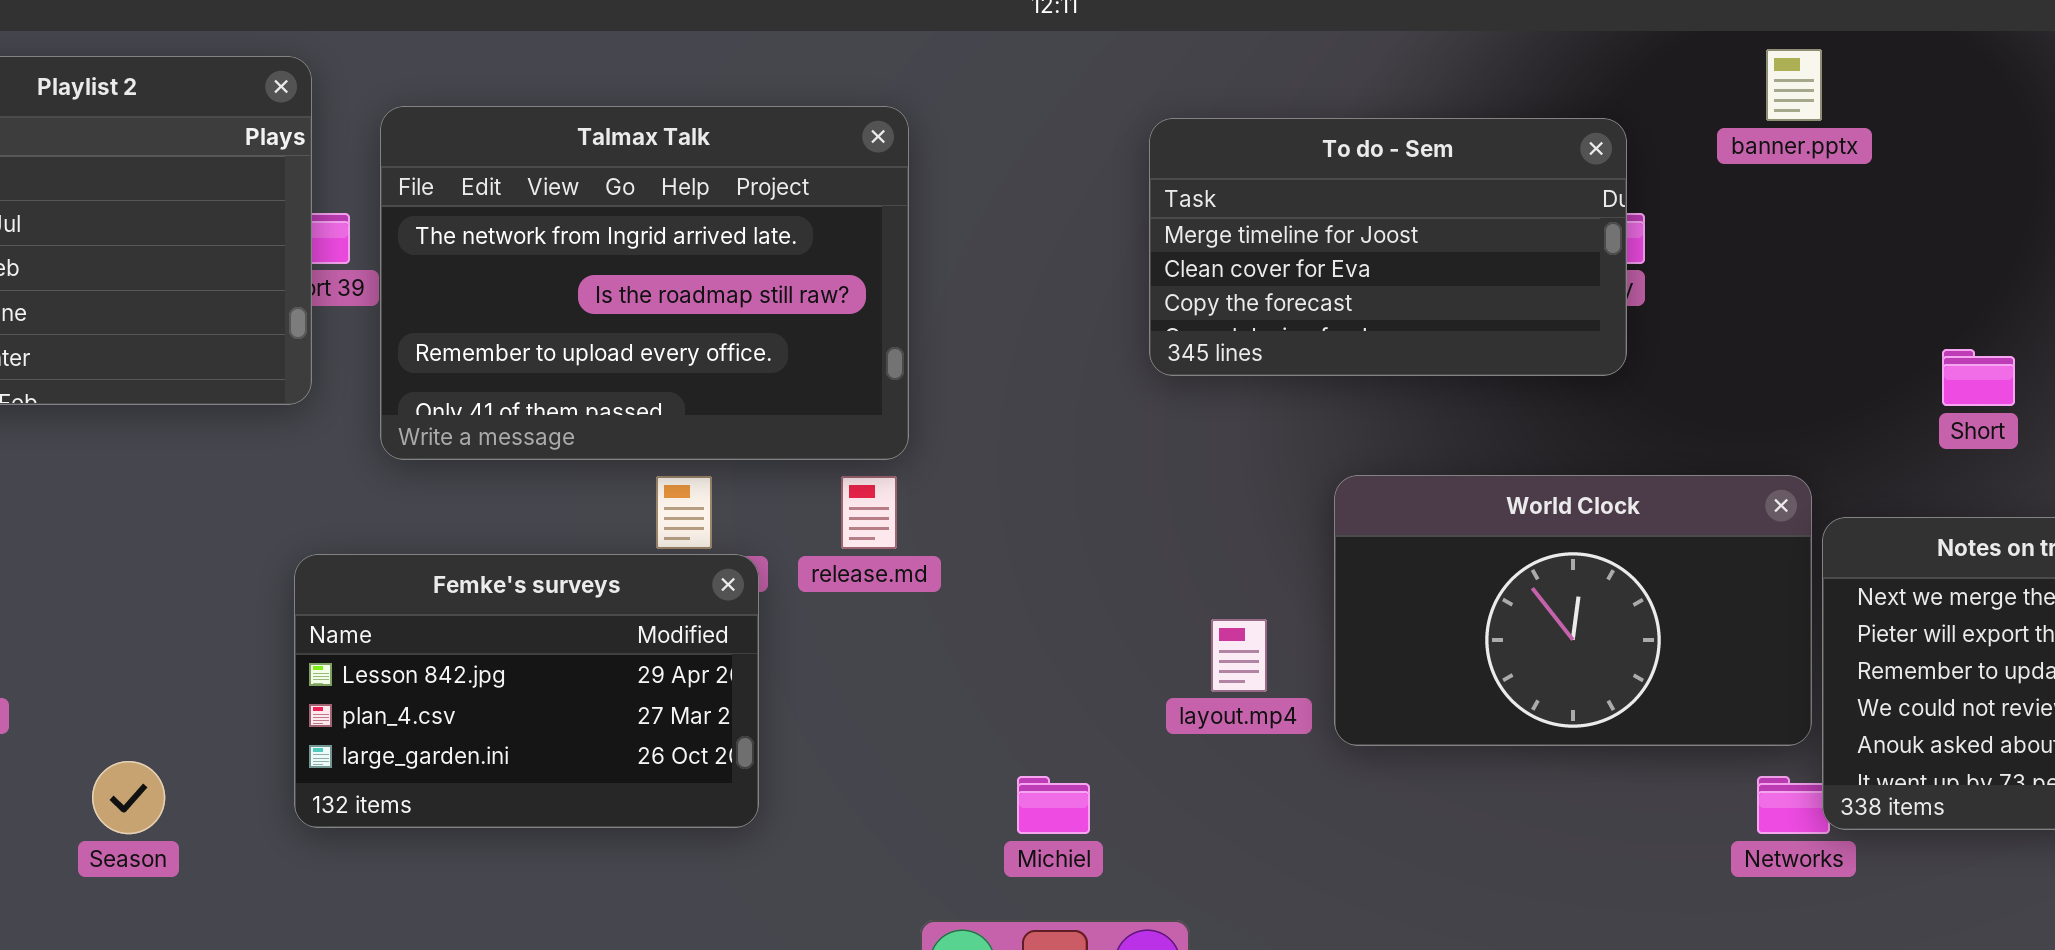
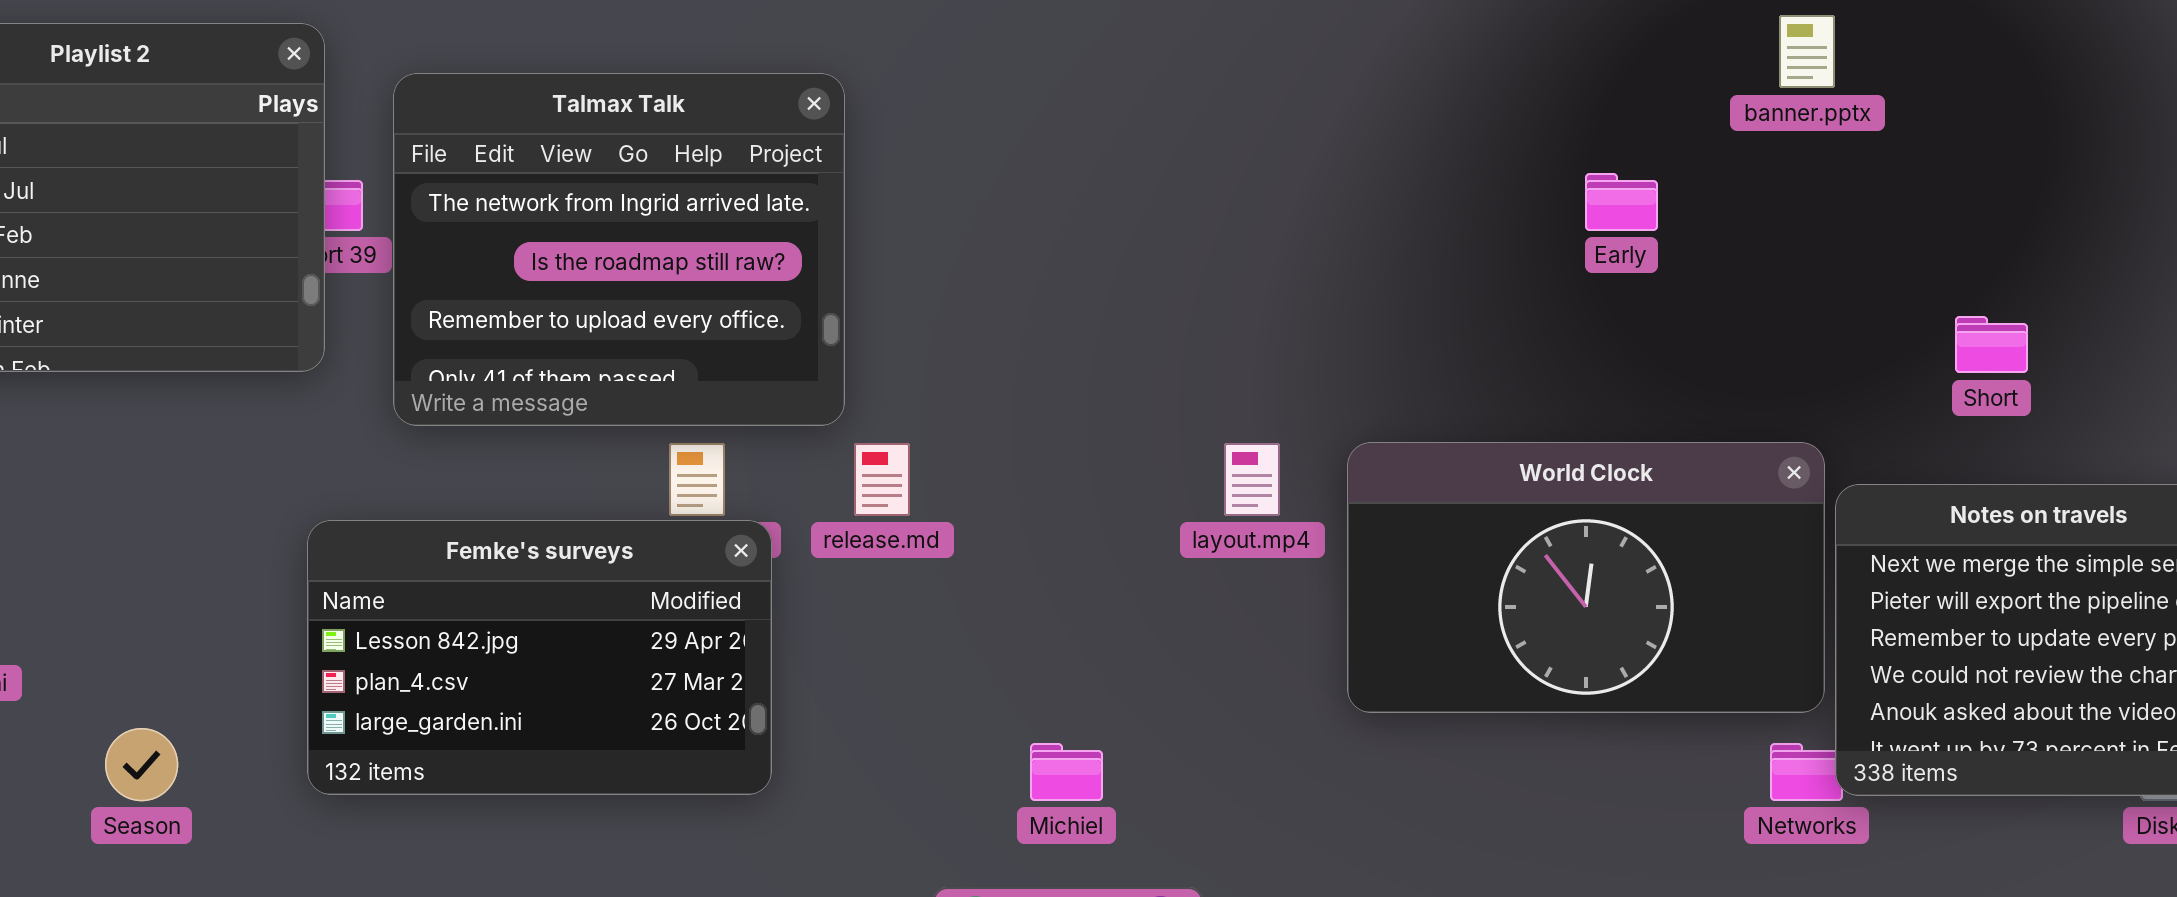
Talmax Talk: [380,106,909,460] -> [393,73,845,426], resized
To do - Sem: [1149,118,1627,376] -> none, closed
layout.mp4: [1211,619,1267,692] -> [1224,443,1280,516], moved

